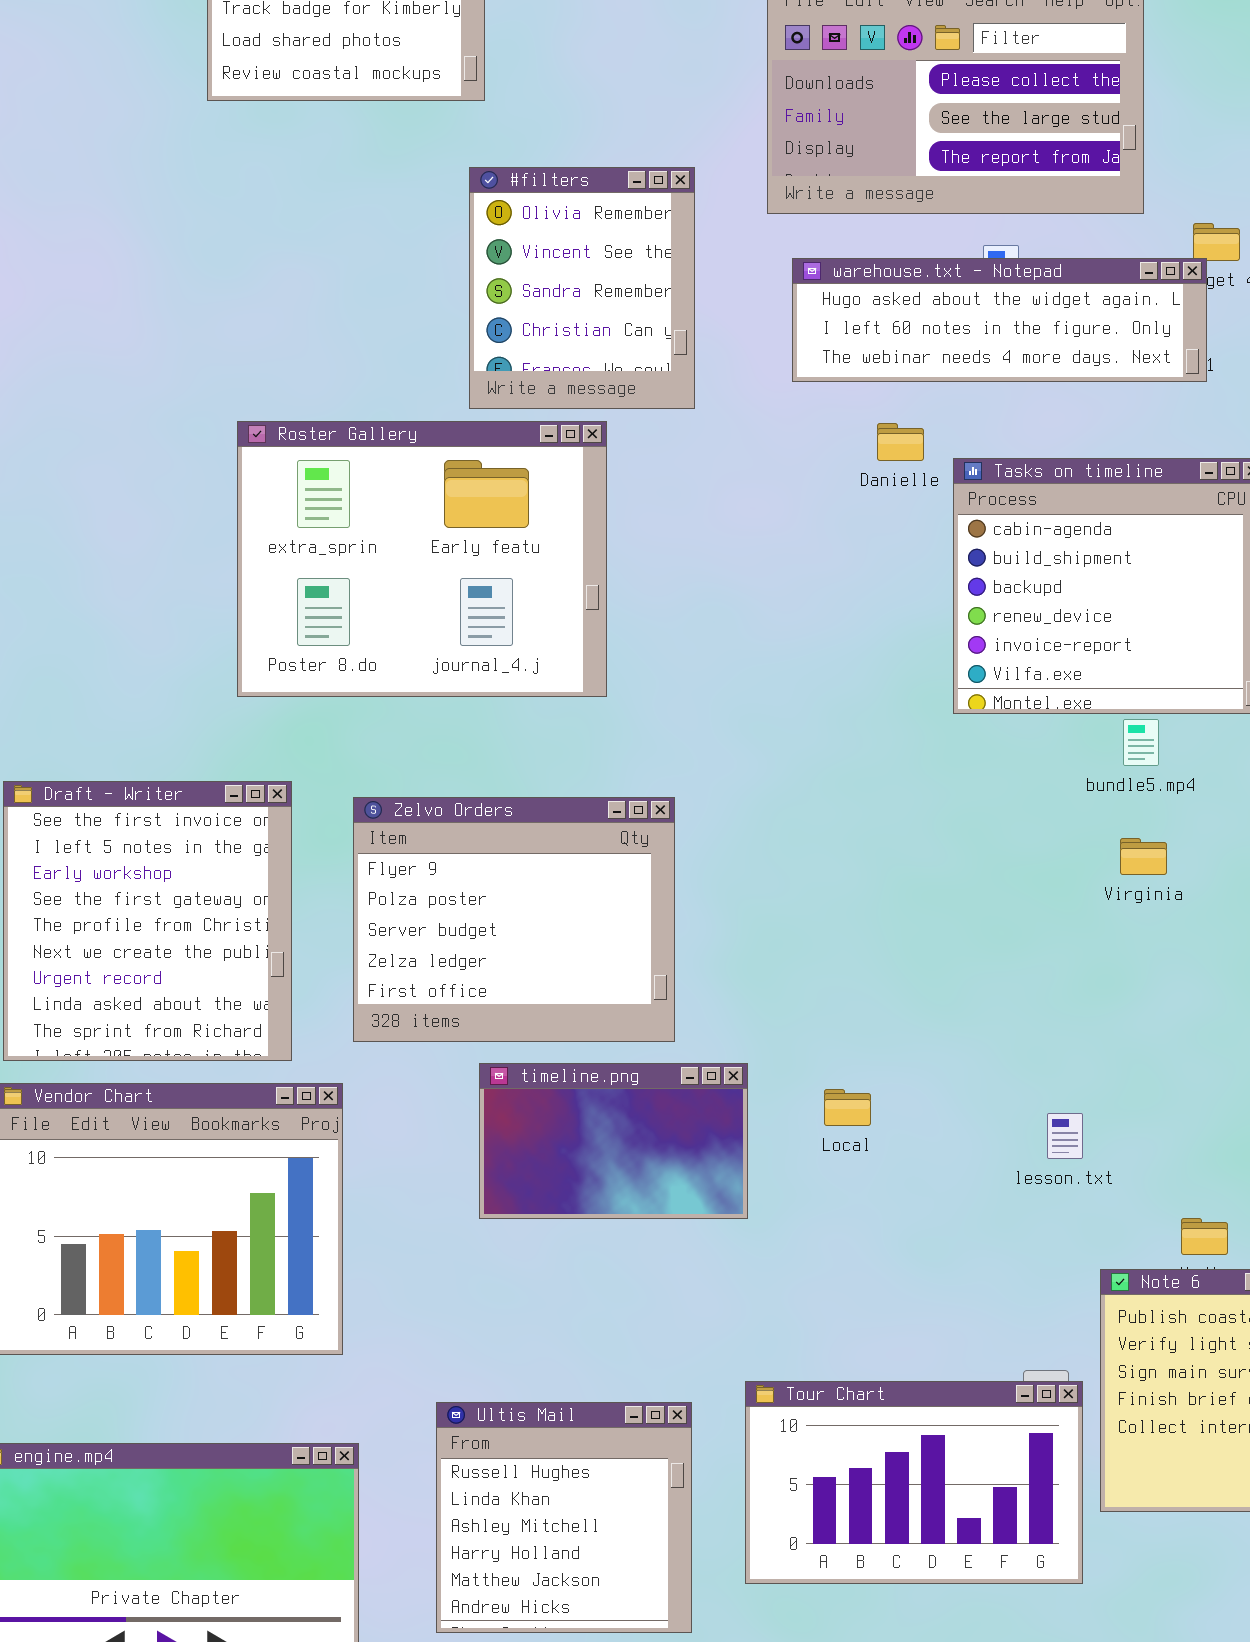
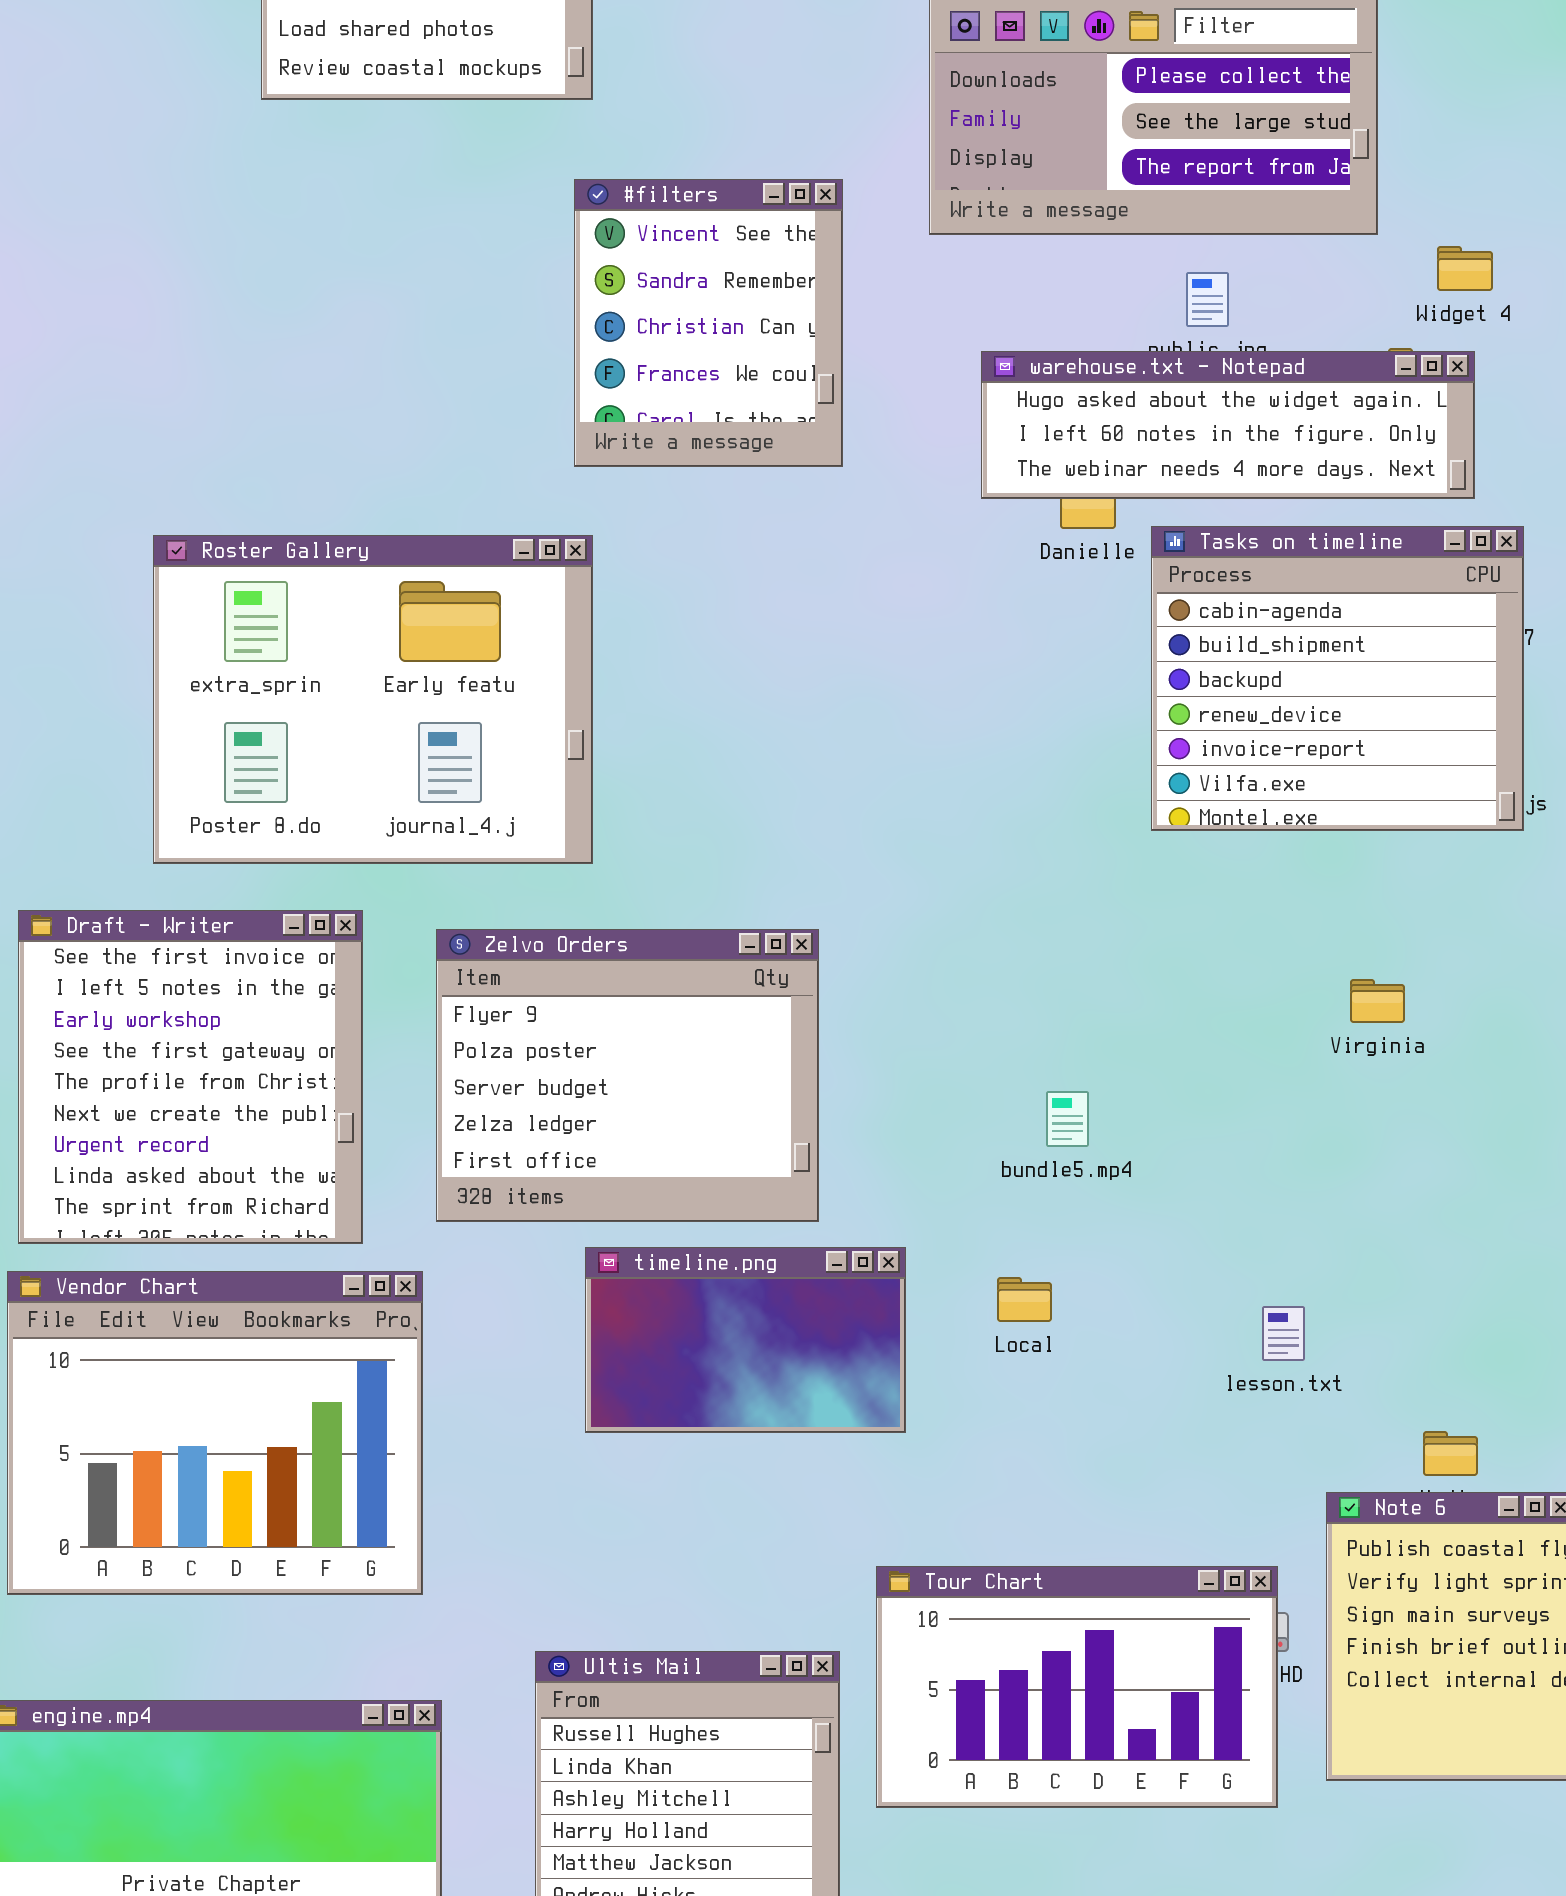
#filters: [469,167,695,409] -> [574,179,843,467], scrolled down 1 row
warehouse.txt - Notepad: [792,258,1207,382] -> [981,351,1475,499], moved
Roster Gallery: [237,421,607,697] -> [153,535,593,864], moved
bundle5.mp4: [1123,719,1159,766] -> [1046,1091,1089,1147], moved
Tour Chart: [745,1381,1083,1584] -> [876,1566,1278,1808], moved

